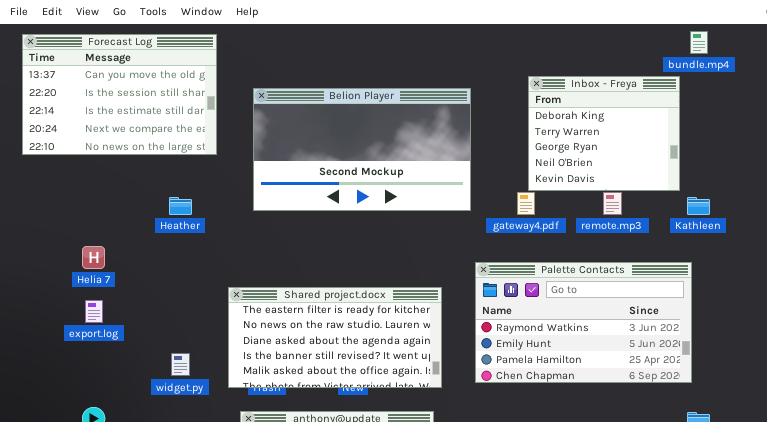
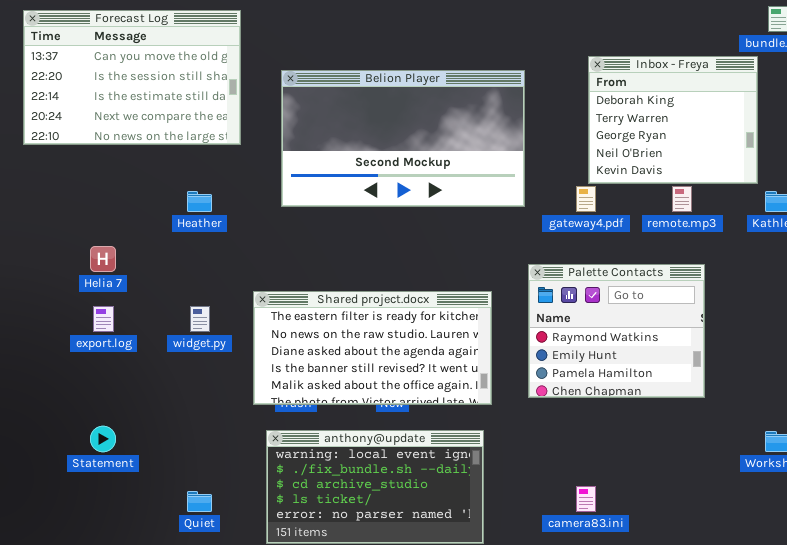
Palette Contacts: [475,262,692,383] -> [528,264,705,398], resized
widget.py: [171,353,190,376] -> [190,306,210,332], moved

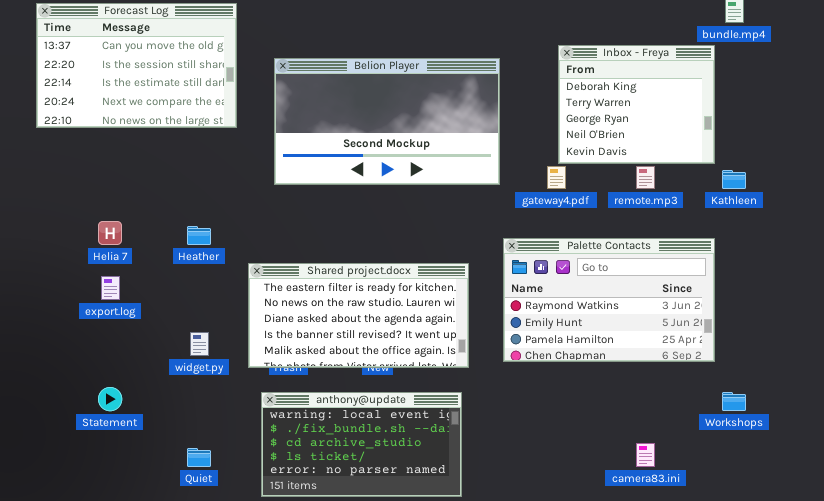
Heather: [187,191,212,212] -> [187,226,211,245], moved
Palette Contacts: [528,264,705,398] -> [503,238,715,362], resized
widget.py: [190,306,210,332] -> [190,332,209,356], moved
camera83.ini: [576,486,596,512] -> [636,443,655,467], moved

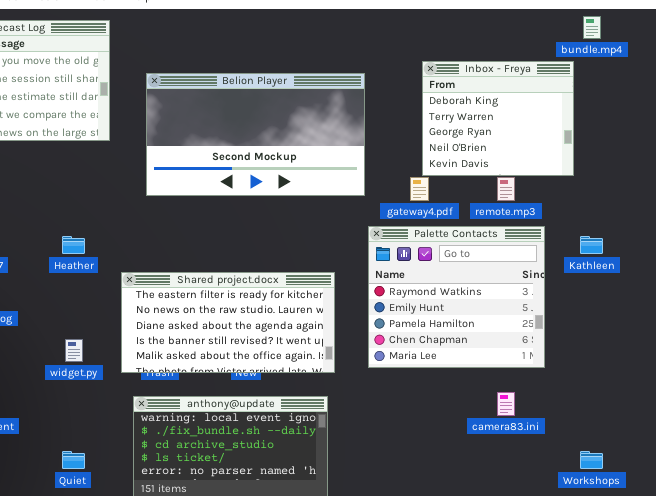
Kathleen: [722,170,746,189] -> [580,236,603,254], moved
Palette Contacts: [503,238,715,362] -> [368,226,545,368], resized
Workshops: [722,392,746,411] -> [580,451,603,469], moved
camera83.ini: [636,443,655,467] -> [497,392,515,416], moved

